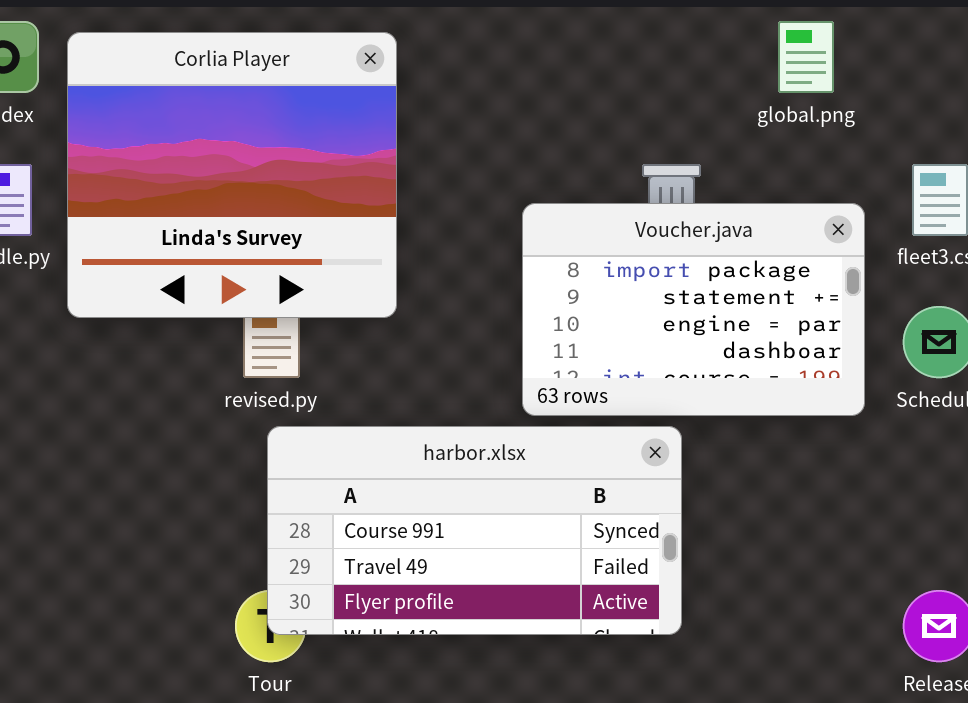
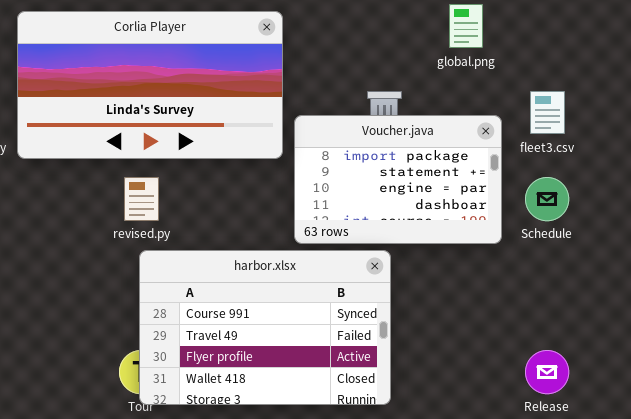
Corlia Player: [67,32,397,318] -> [17,11,283,159], resized
harbor.xlsx: [267,426,682,635] -> [139,250,391,405], resized

